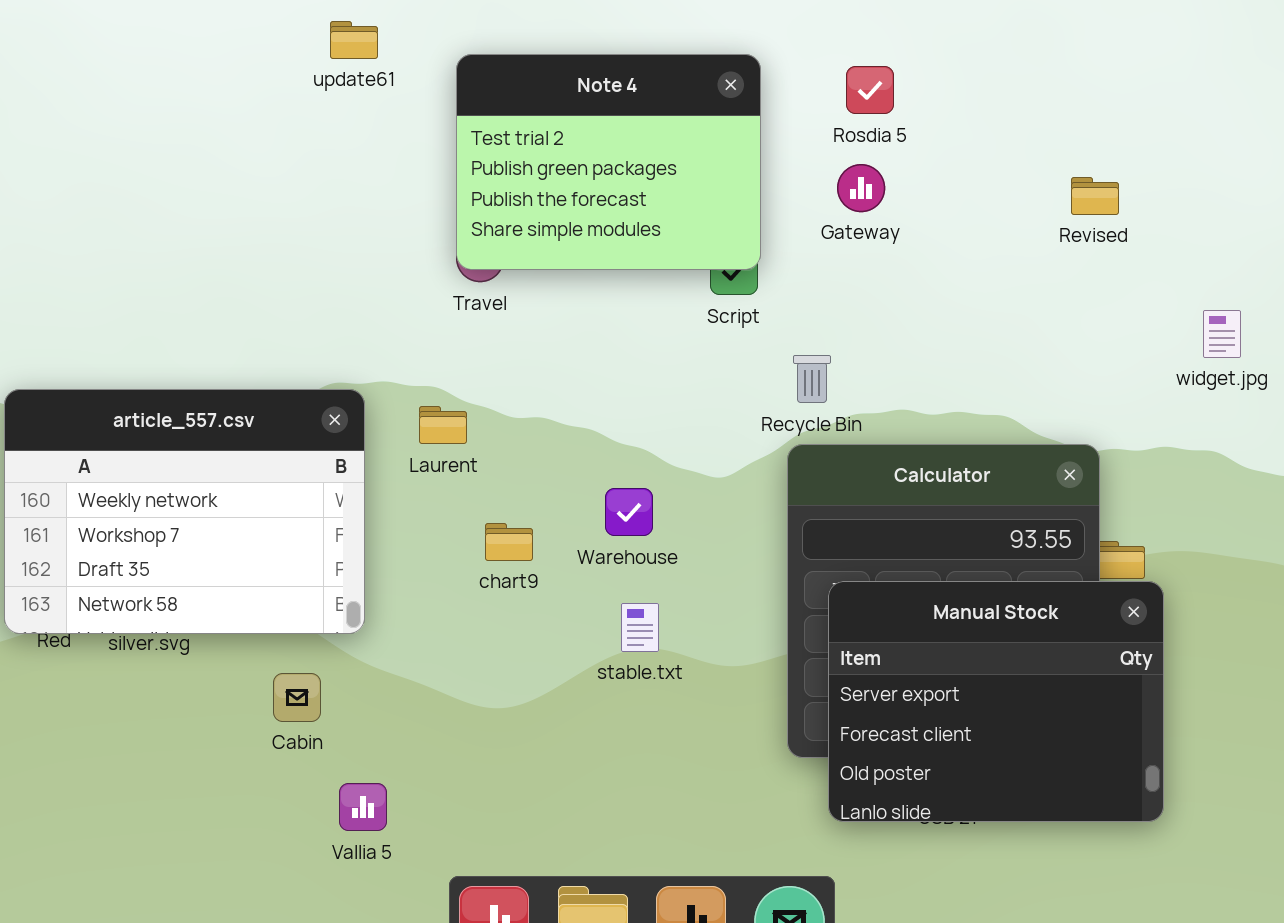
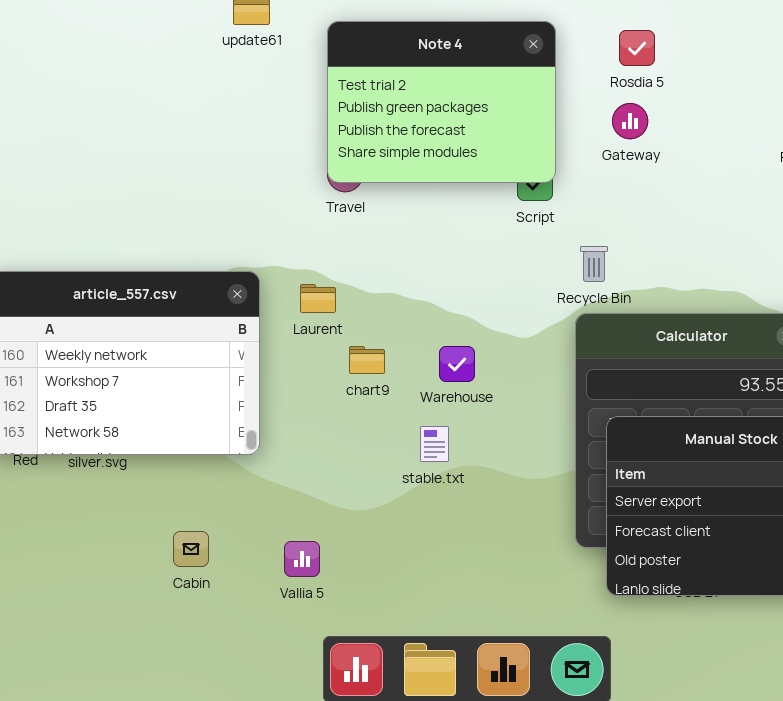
chart9: [485,523,533,561] -> [349,346,385,374], moved
stable.txt: [621,603,659,652] -> [420,426,449,462], moved
Cabin: [273,673,321,722] -> [173,531,209,567], moved
Vallia 5: [339,783,387,831] -> [284,541,320,577], moved

